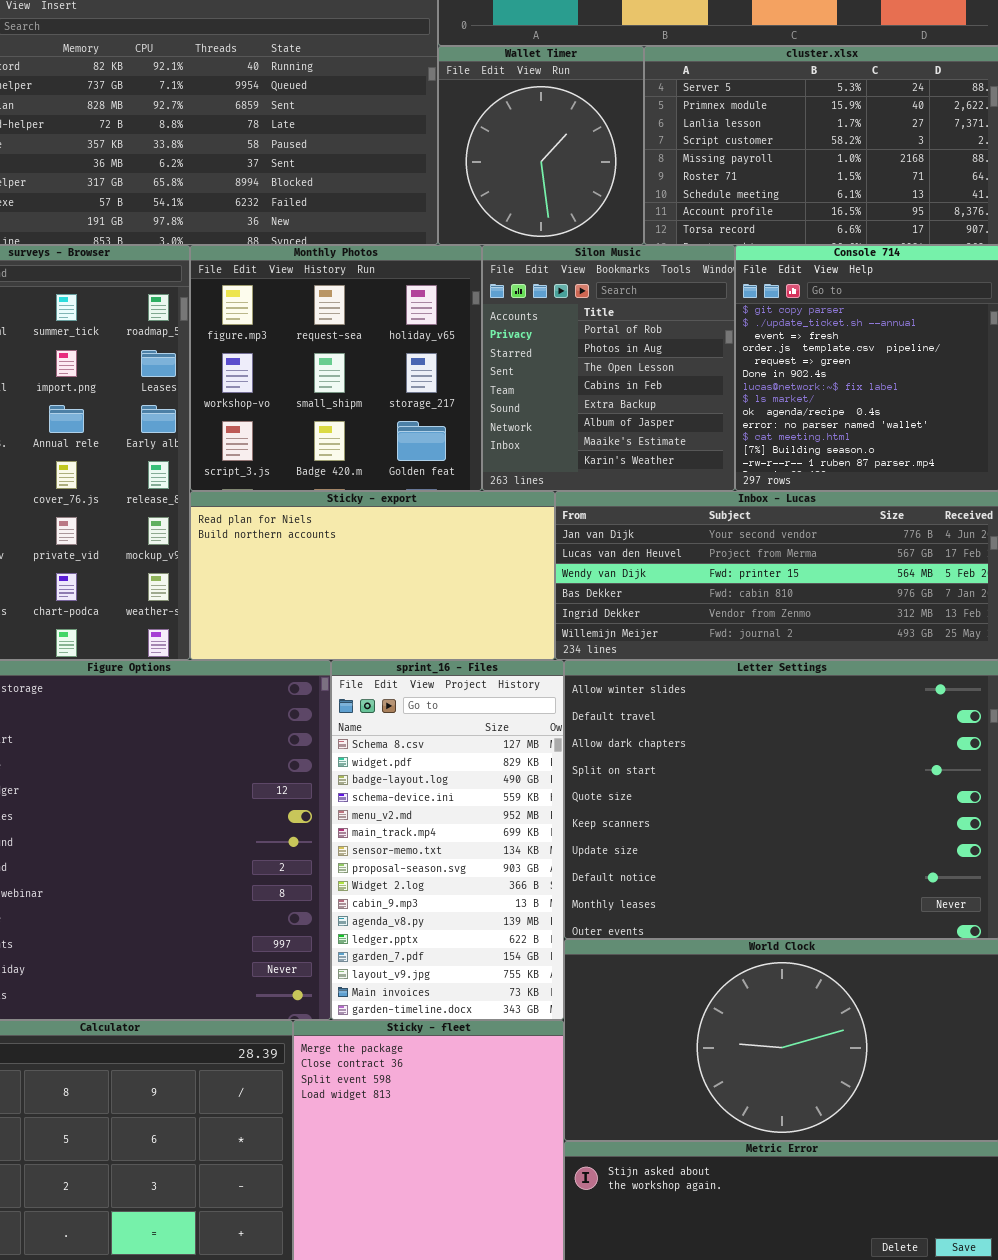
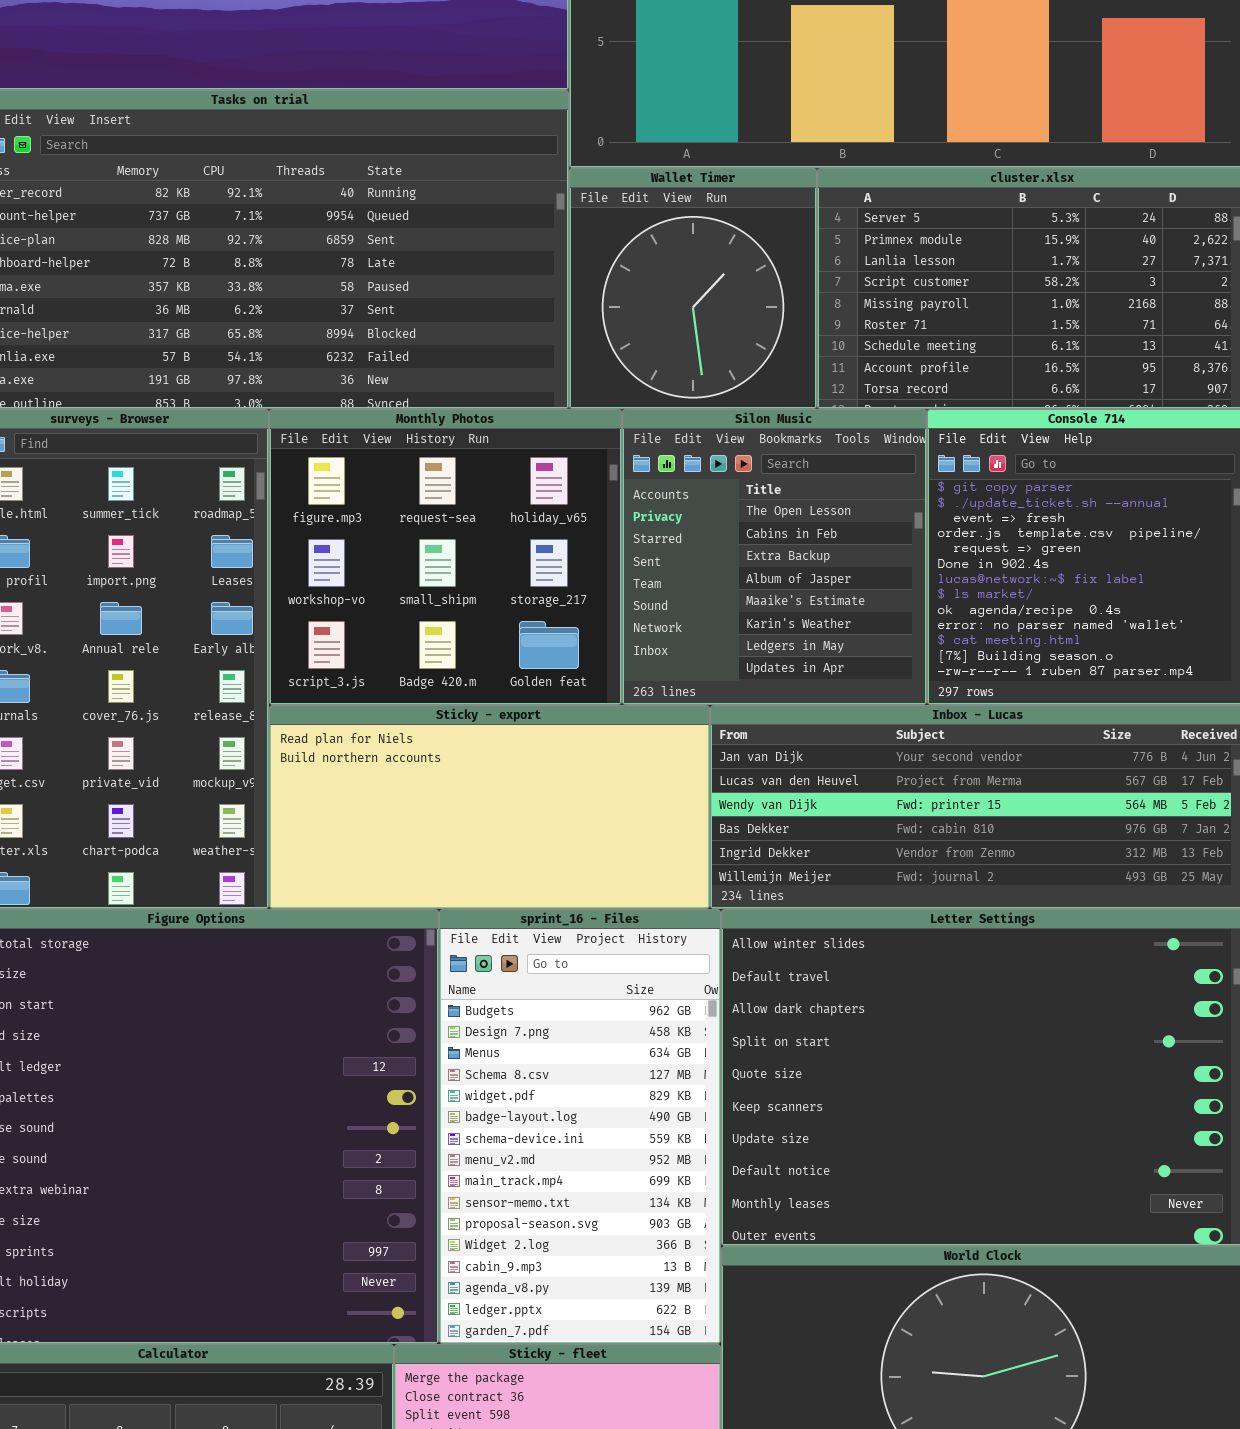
Silon Music: [482,245,735,491] -> [622,409,927,705], scrolled down 2 rows
sprint_16 - Files: [331,660,564,1020] -> [439,909,721,1344], scrolled up 3 rows

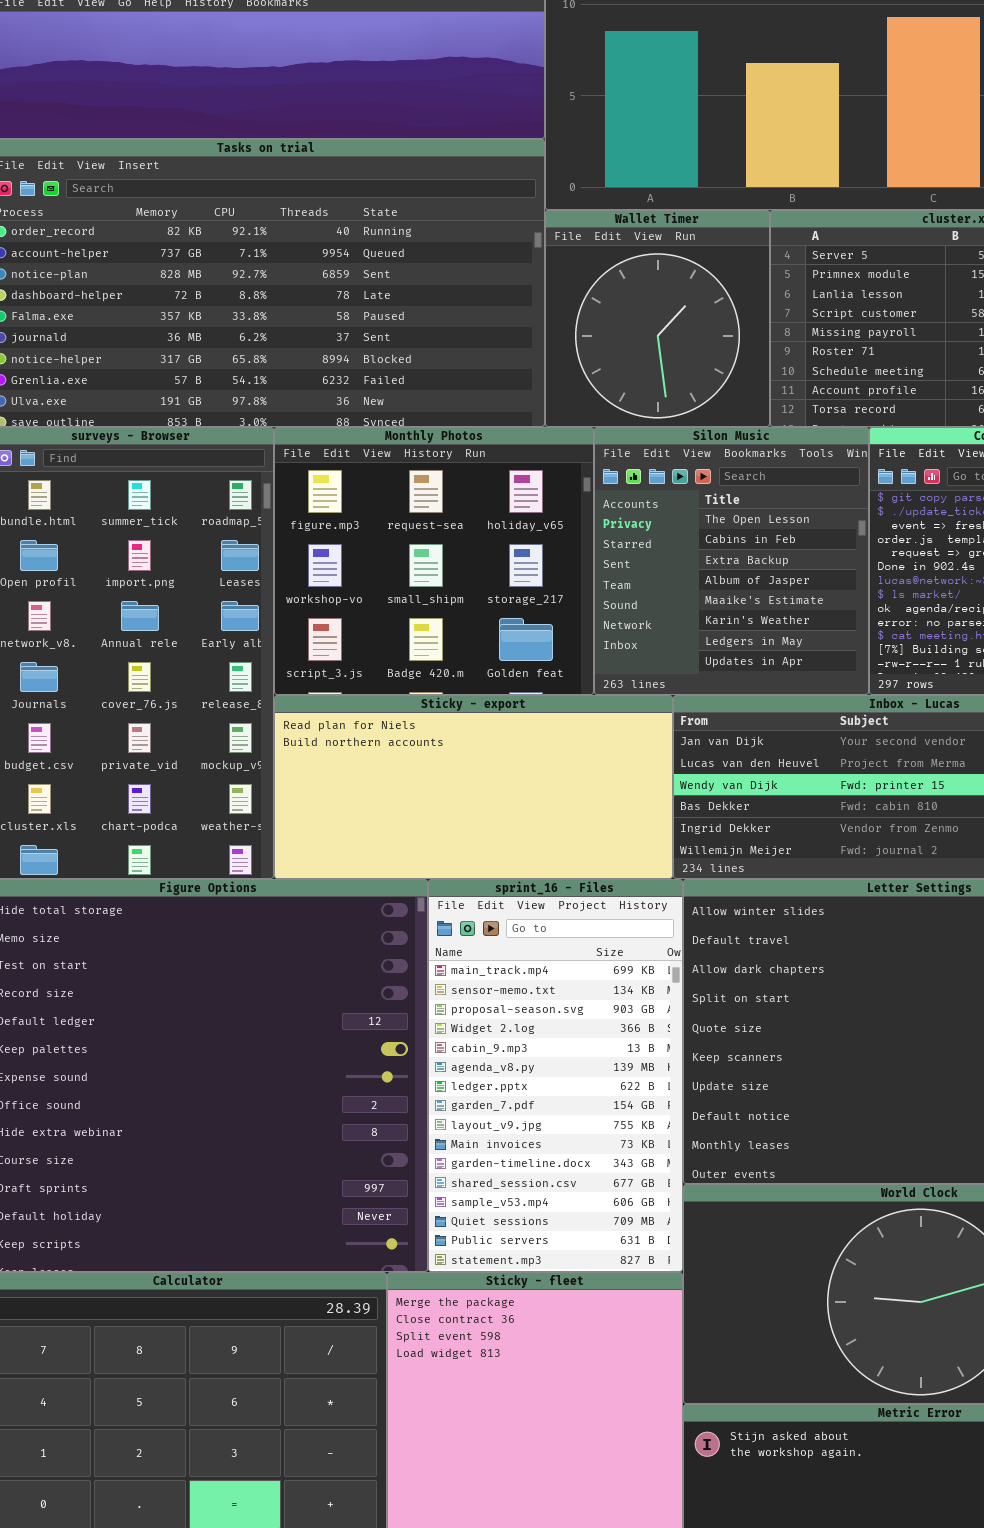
sprint_16 - Files: [439,909,721,1344] -> [428,879,683,1272], scrolled down 8 rows

